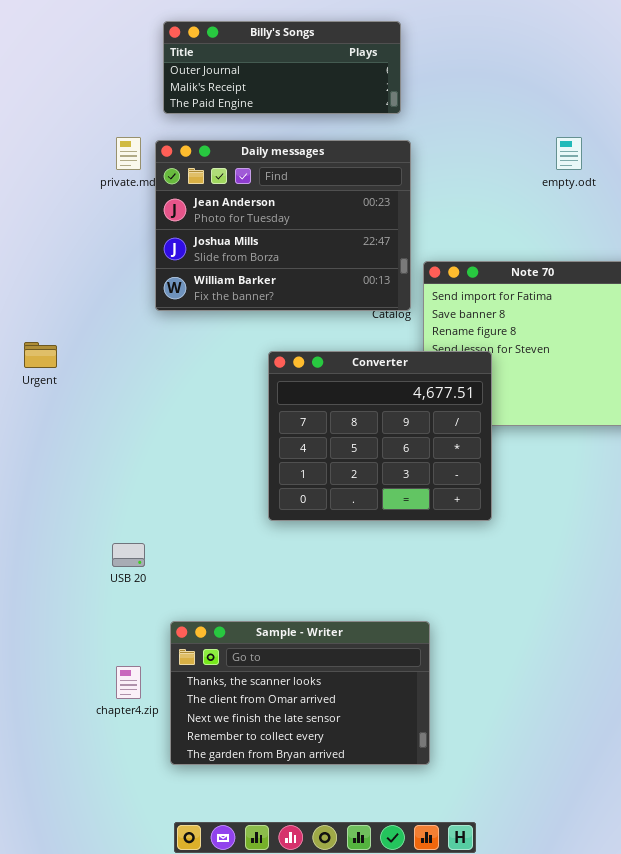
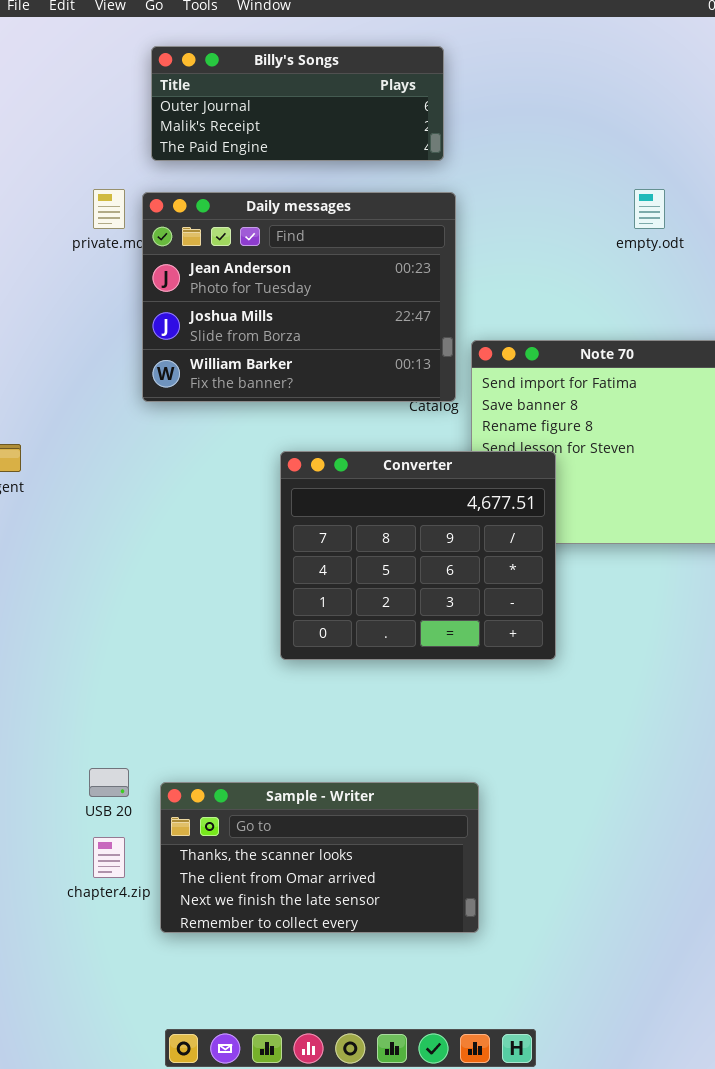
USB 20: [112,543,145,567] -> [89,768,129,797], moved
Sample - Writer: [170,621,430,765] -> [160,782,479,933], resized

